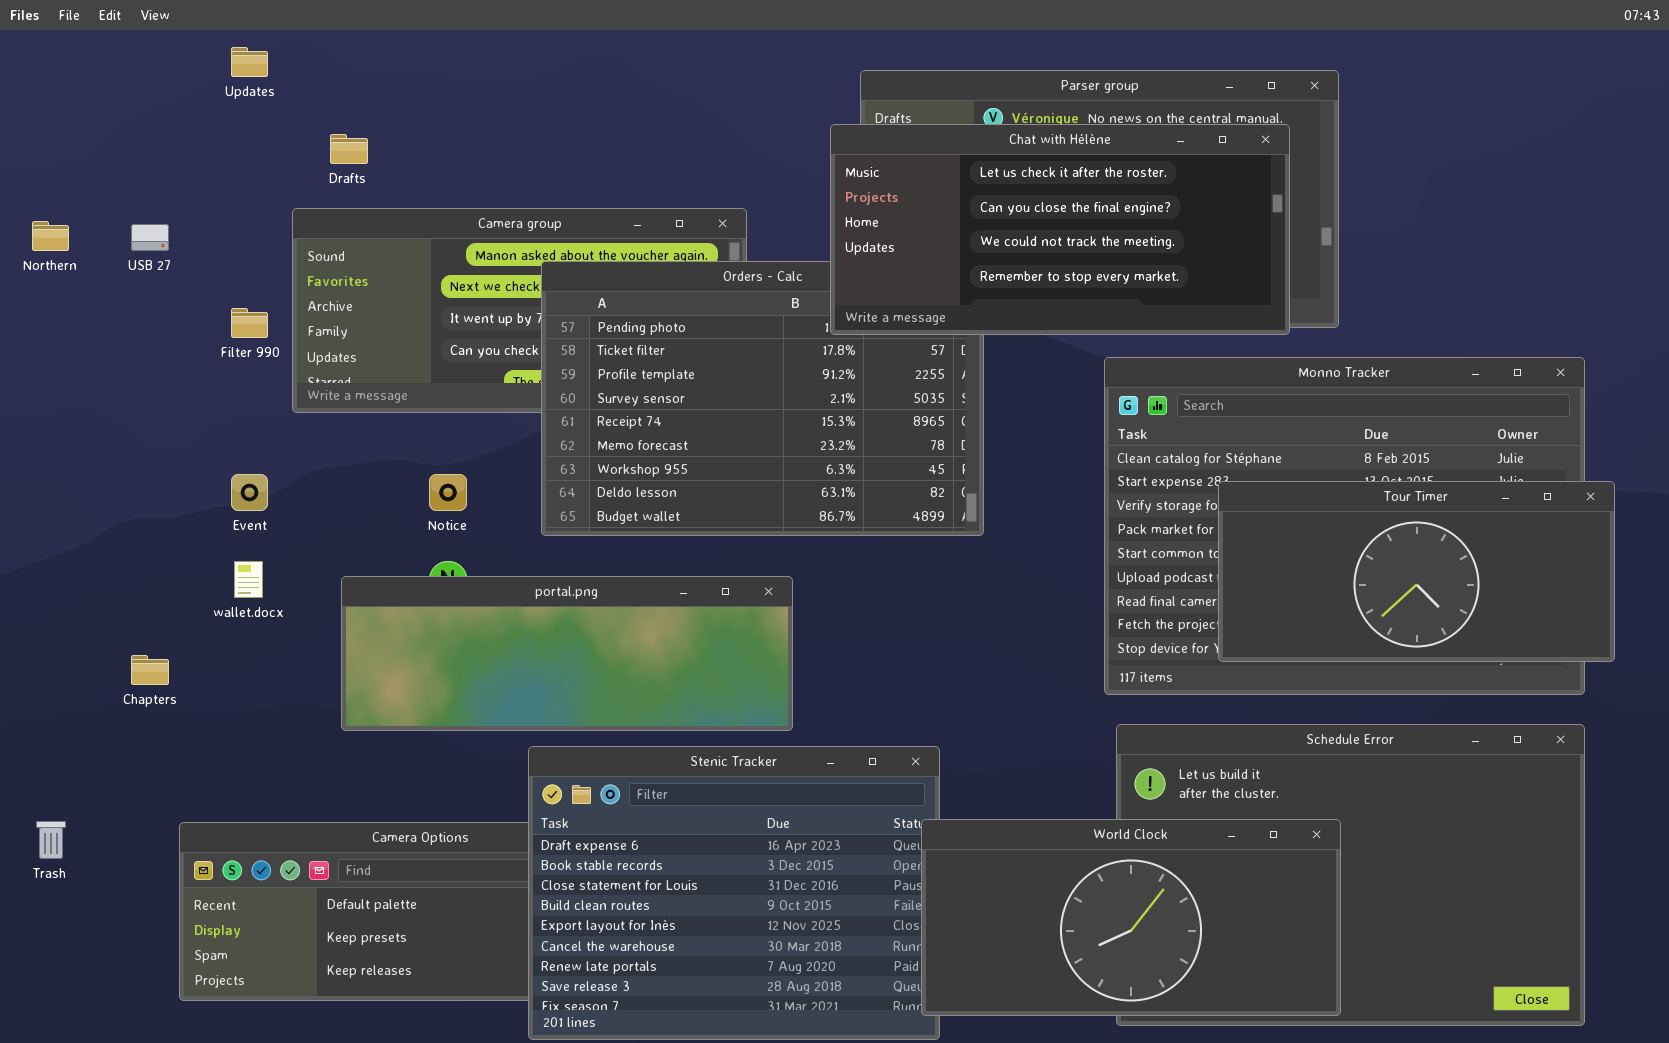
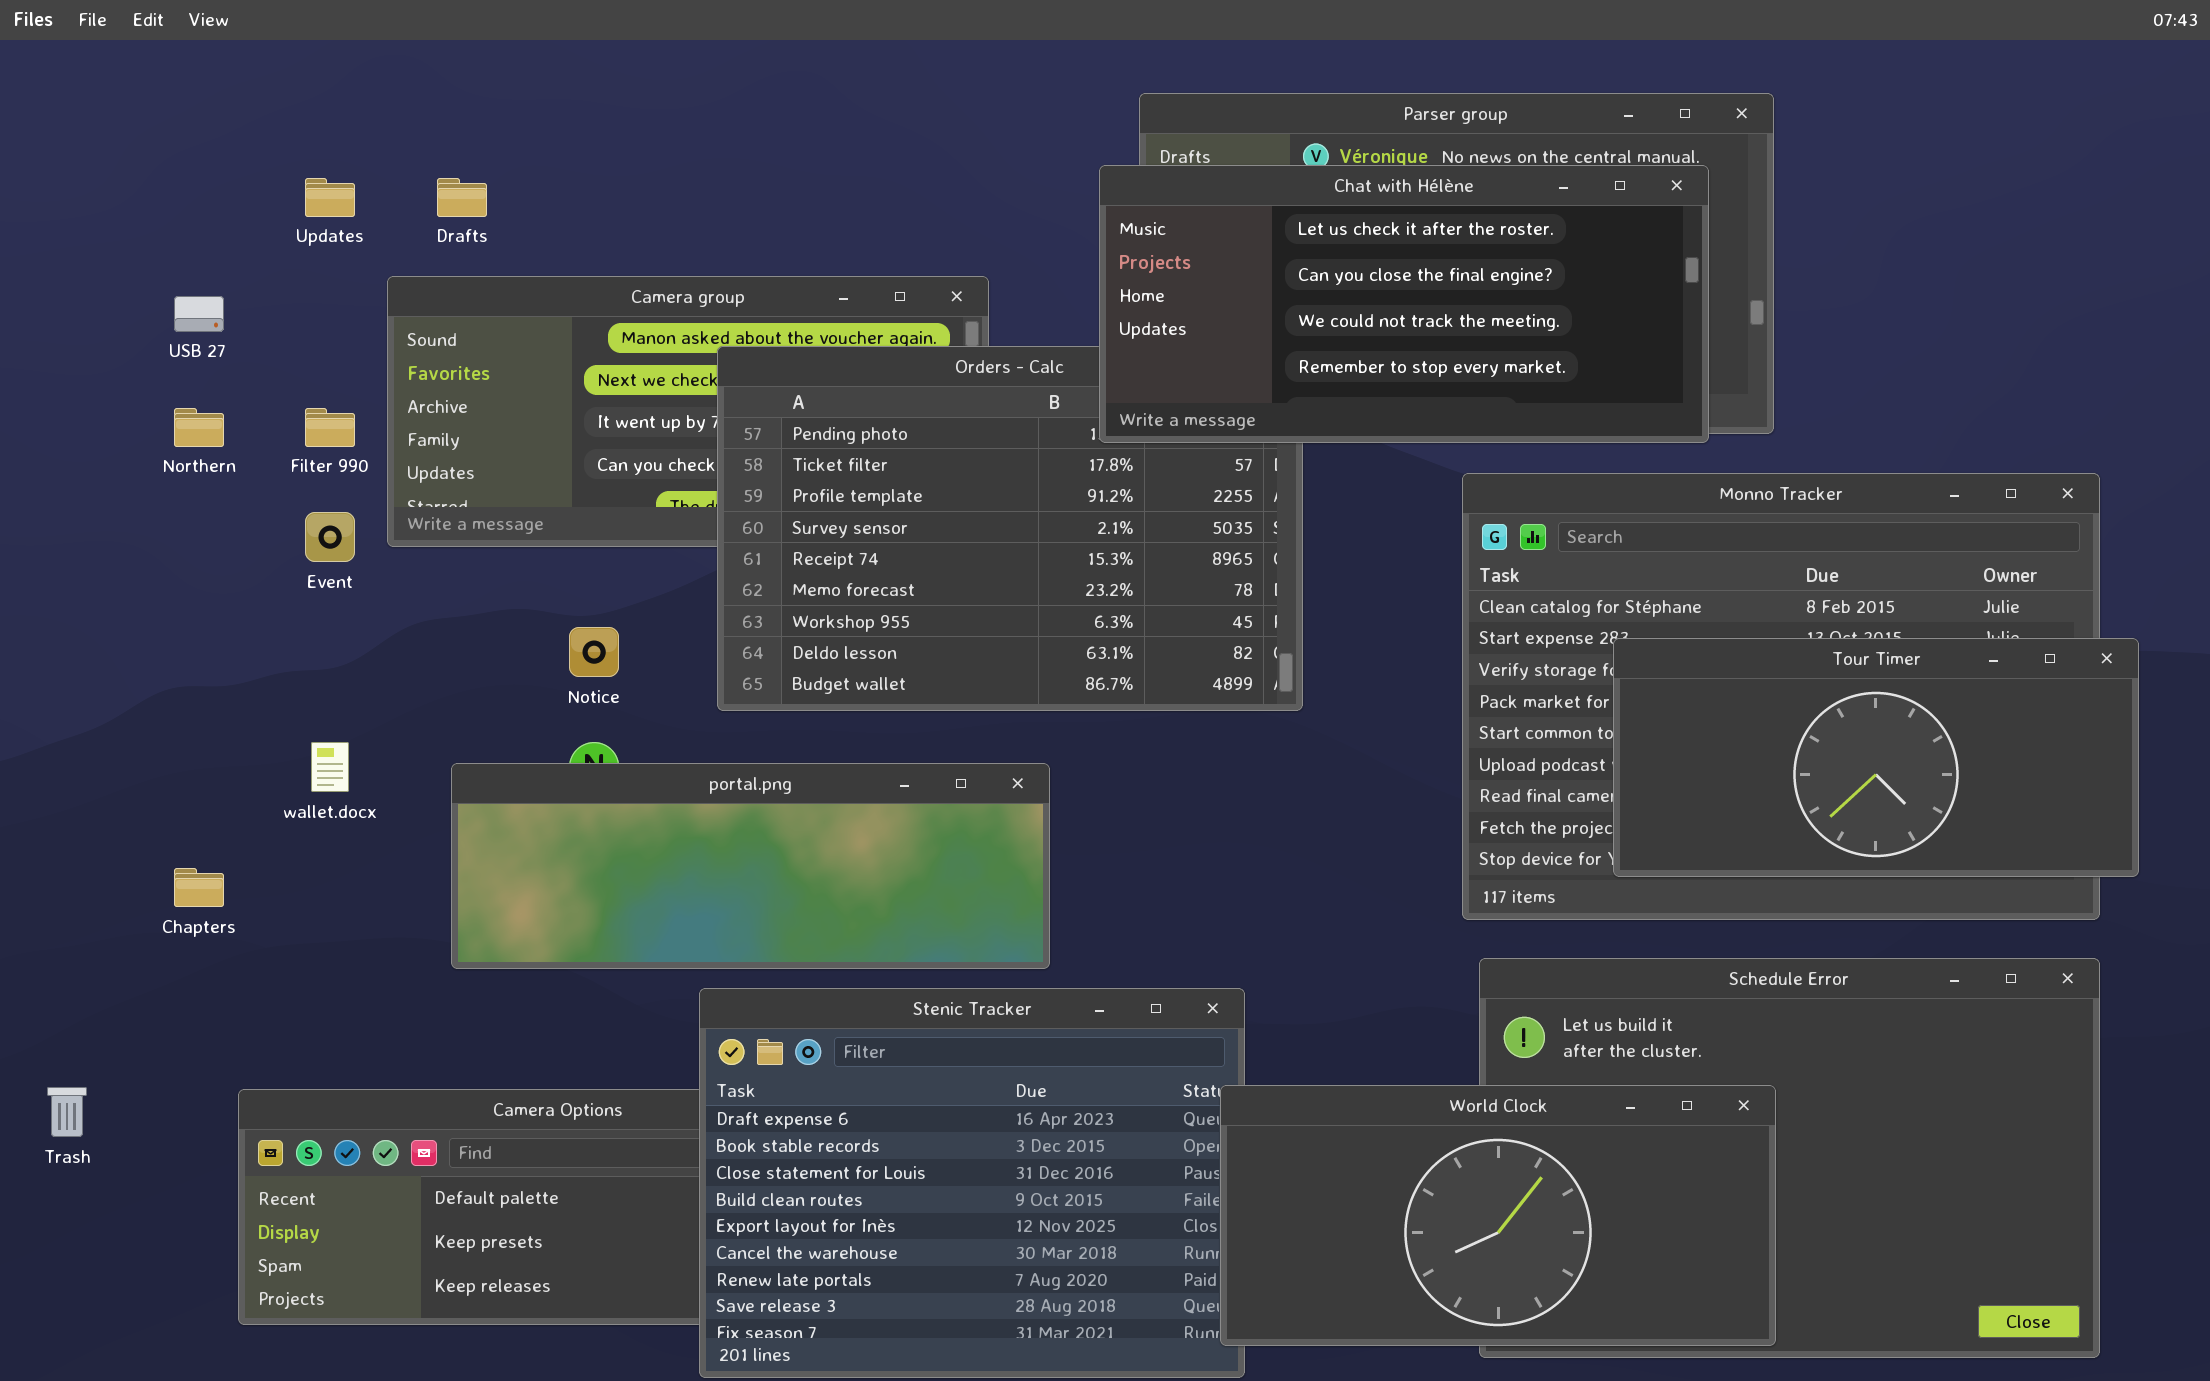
Updates: [231,47,268,77] -> [305,178,355,217], moved
Northern: [32,221,69,251] -> [174,408,224,447], moved
Event: [231,474,268,511] -> [305,512,355,562], moved

